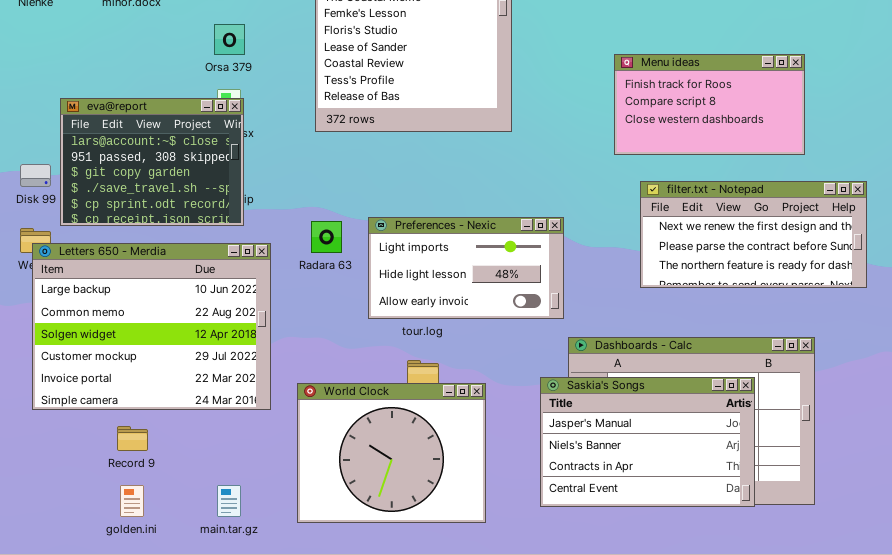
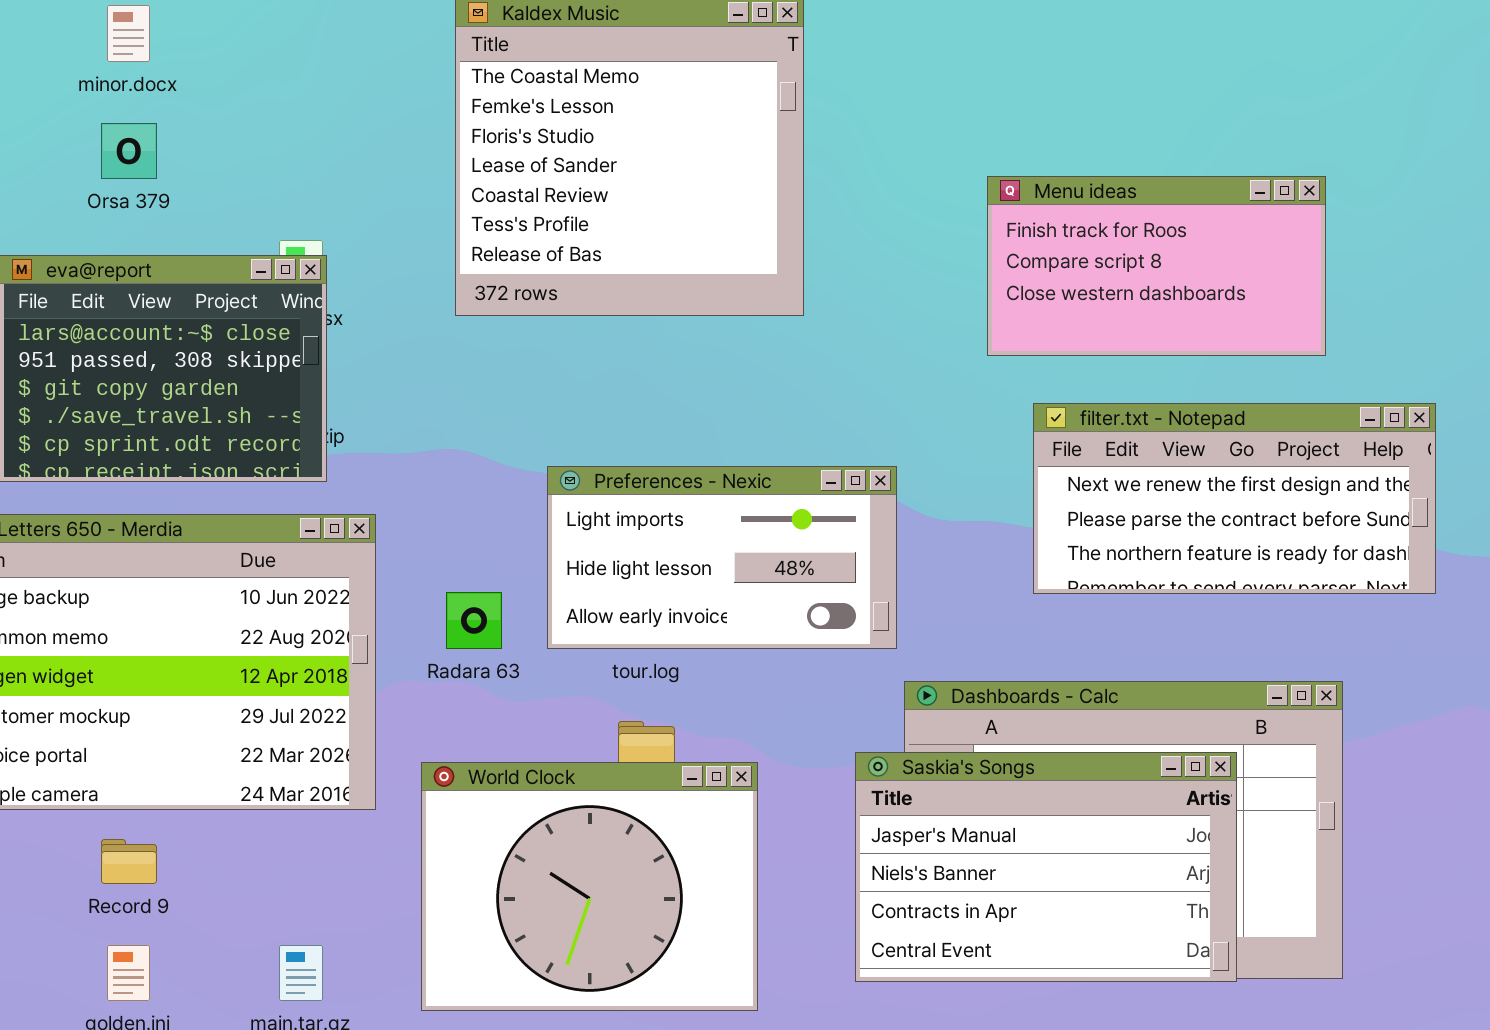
Orsa 379: [214,24,245,55] -> [101,123,157,179], moved
Radara 63: [311,221,342,253] -> [446,592,502,649], moved

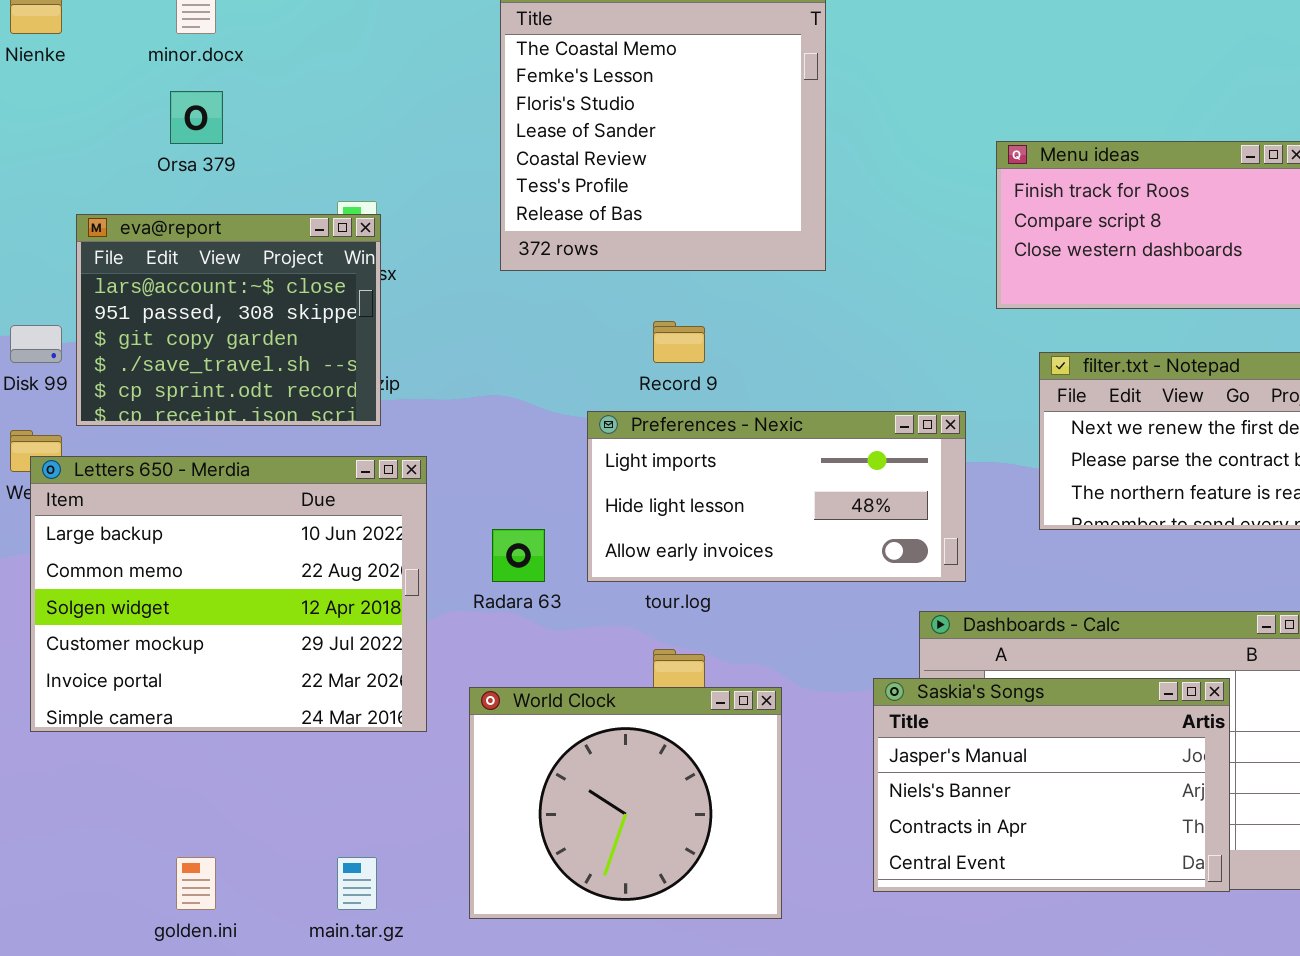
Preferences - Nexic: [547,466,897,649] -> [587,411,966,582], resized
Record 9: [101,839,157,884] -> [653,321,705,363], moved

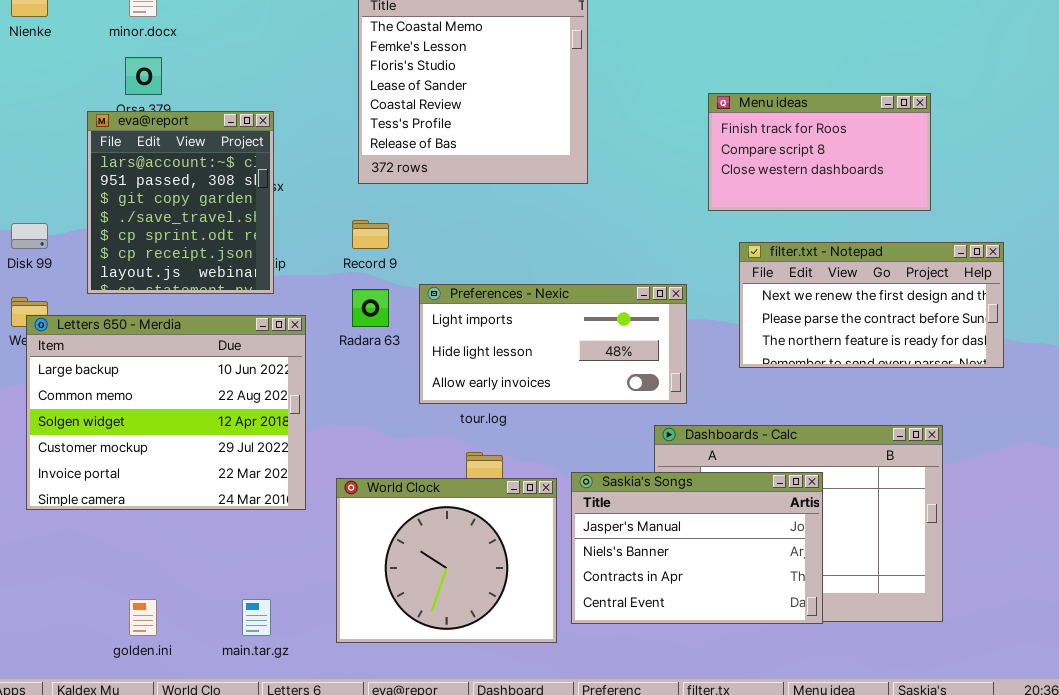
eva@report: [76,214,381,426] -> [87,111,274,294], resized
Record 9: [653,321,705,363] -> [352,220,389,249], moved
Radara 63: [492,529,545,582] -> [352,289,389,327], moved
Saskia's Songs: [873,678,1230,892] -> [571,472,823,624], moved

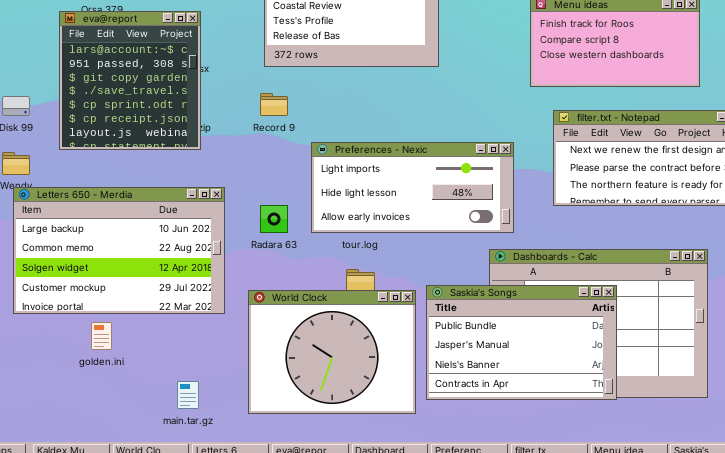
Radara 63: [352,289,389,327] -> [260,205,288,233], moved
Letters 650 - Merdia: [26,315,306,510] -> [13,187,225,314], resized
Saskia's Songs: [571,472,823,624] -> [426,285,617,400], scrolled up 1 row
golden.ini: [129,599,157,636] -> [91,322,112,350], moved

